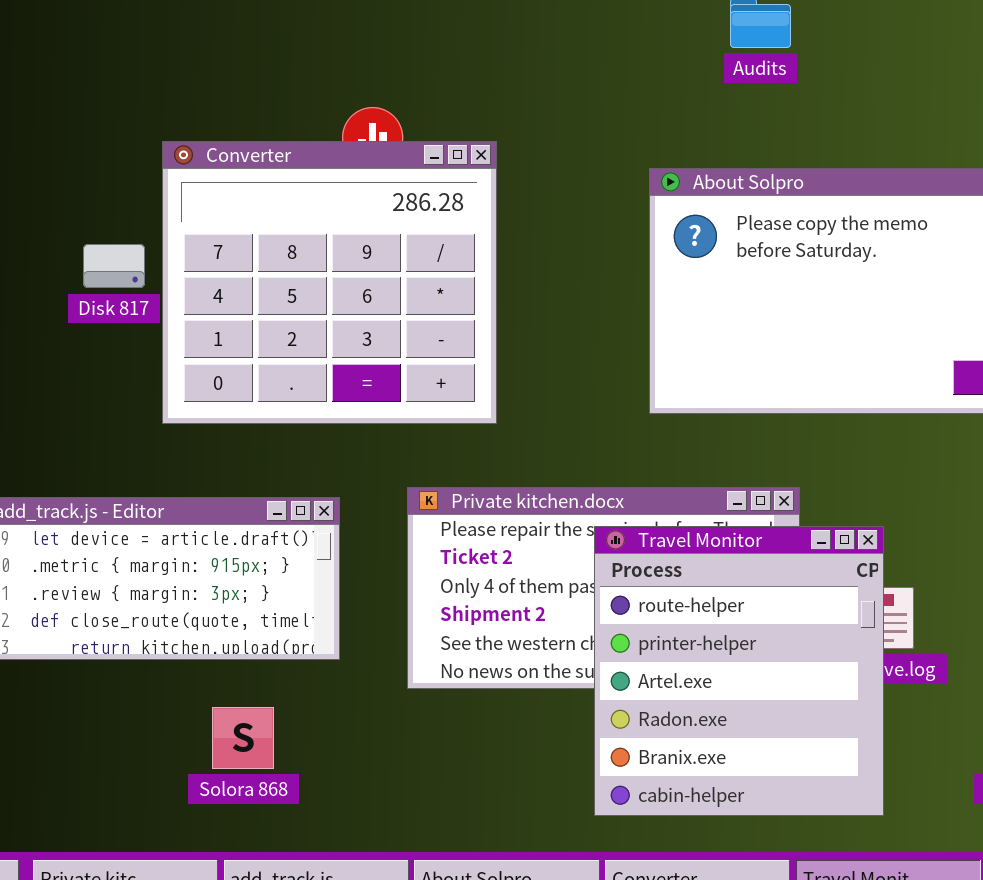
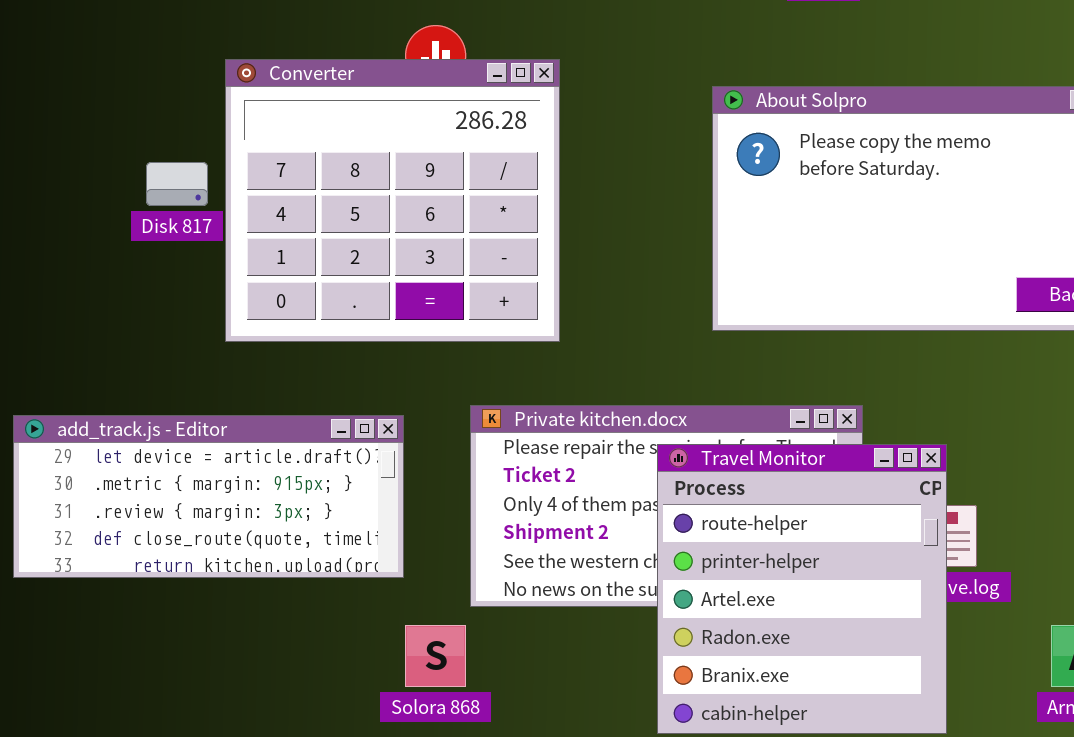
Solora 868: [212,707,274,769] -> [405,625,466,687], moved

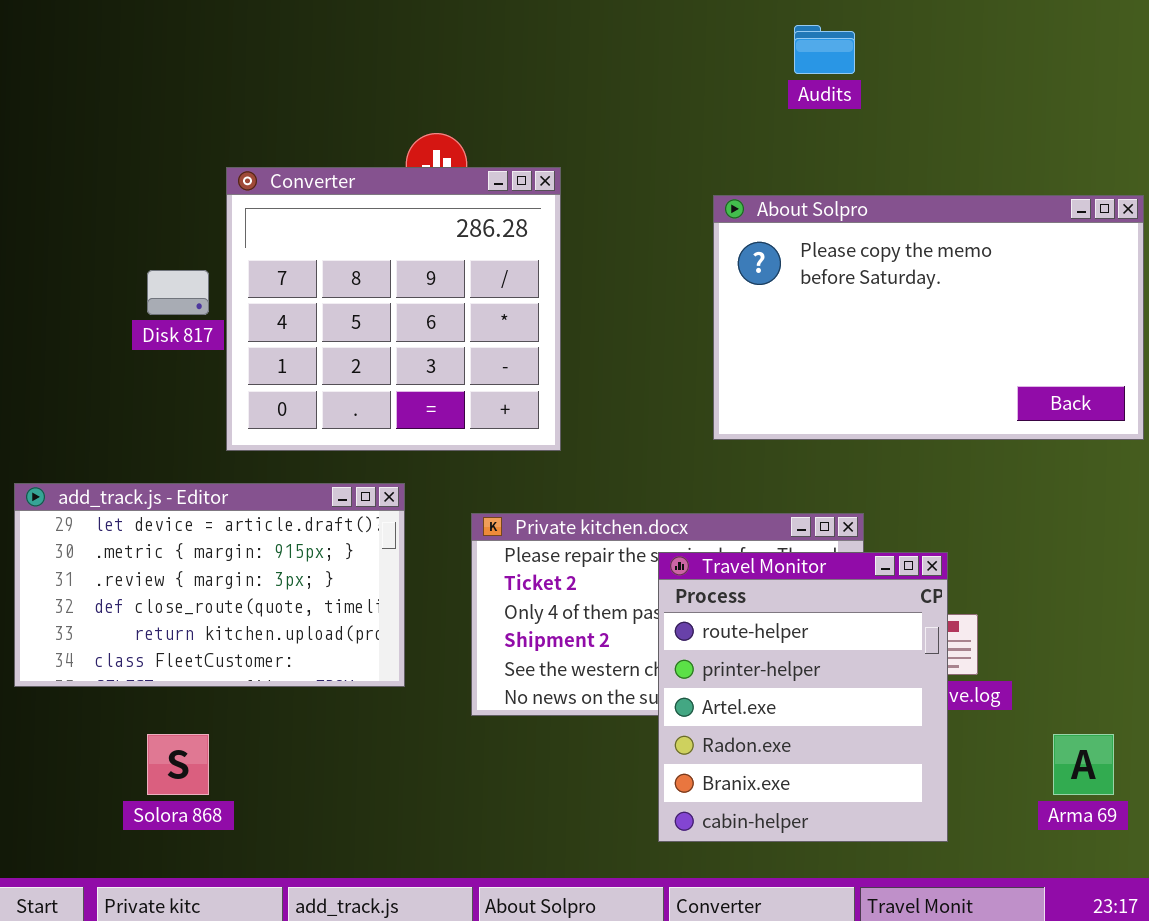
add_track.js - Editor: [13,415,404,578] -> [14,483,405,687], resized
Solora 868: [405,625,466,687] -> [147,734,209,795], moved

